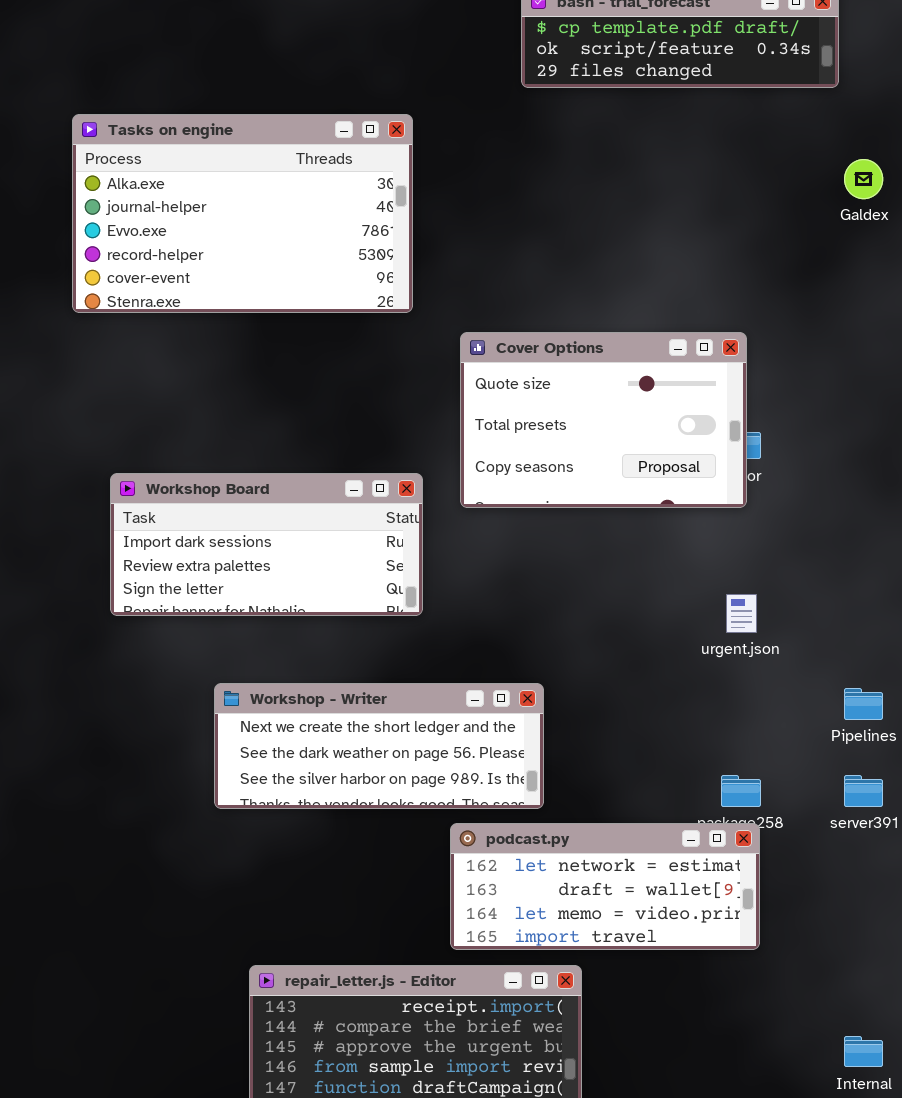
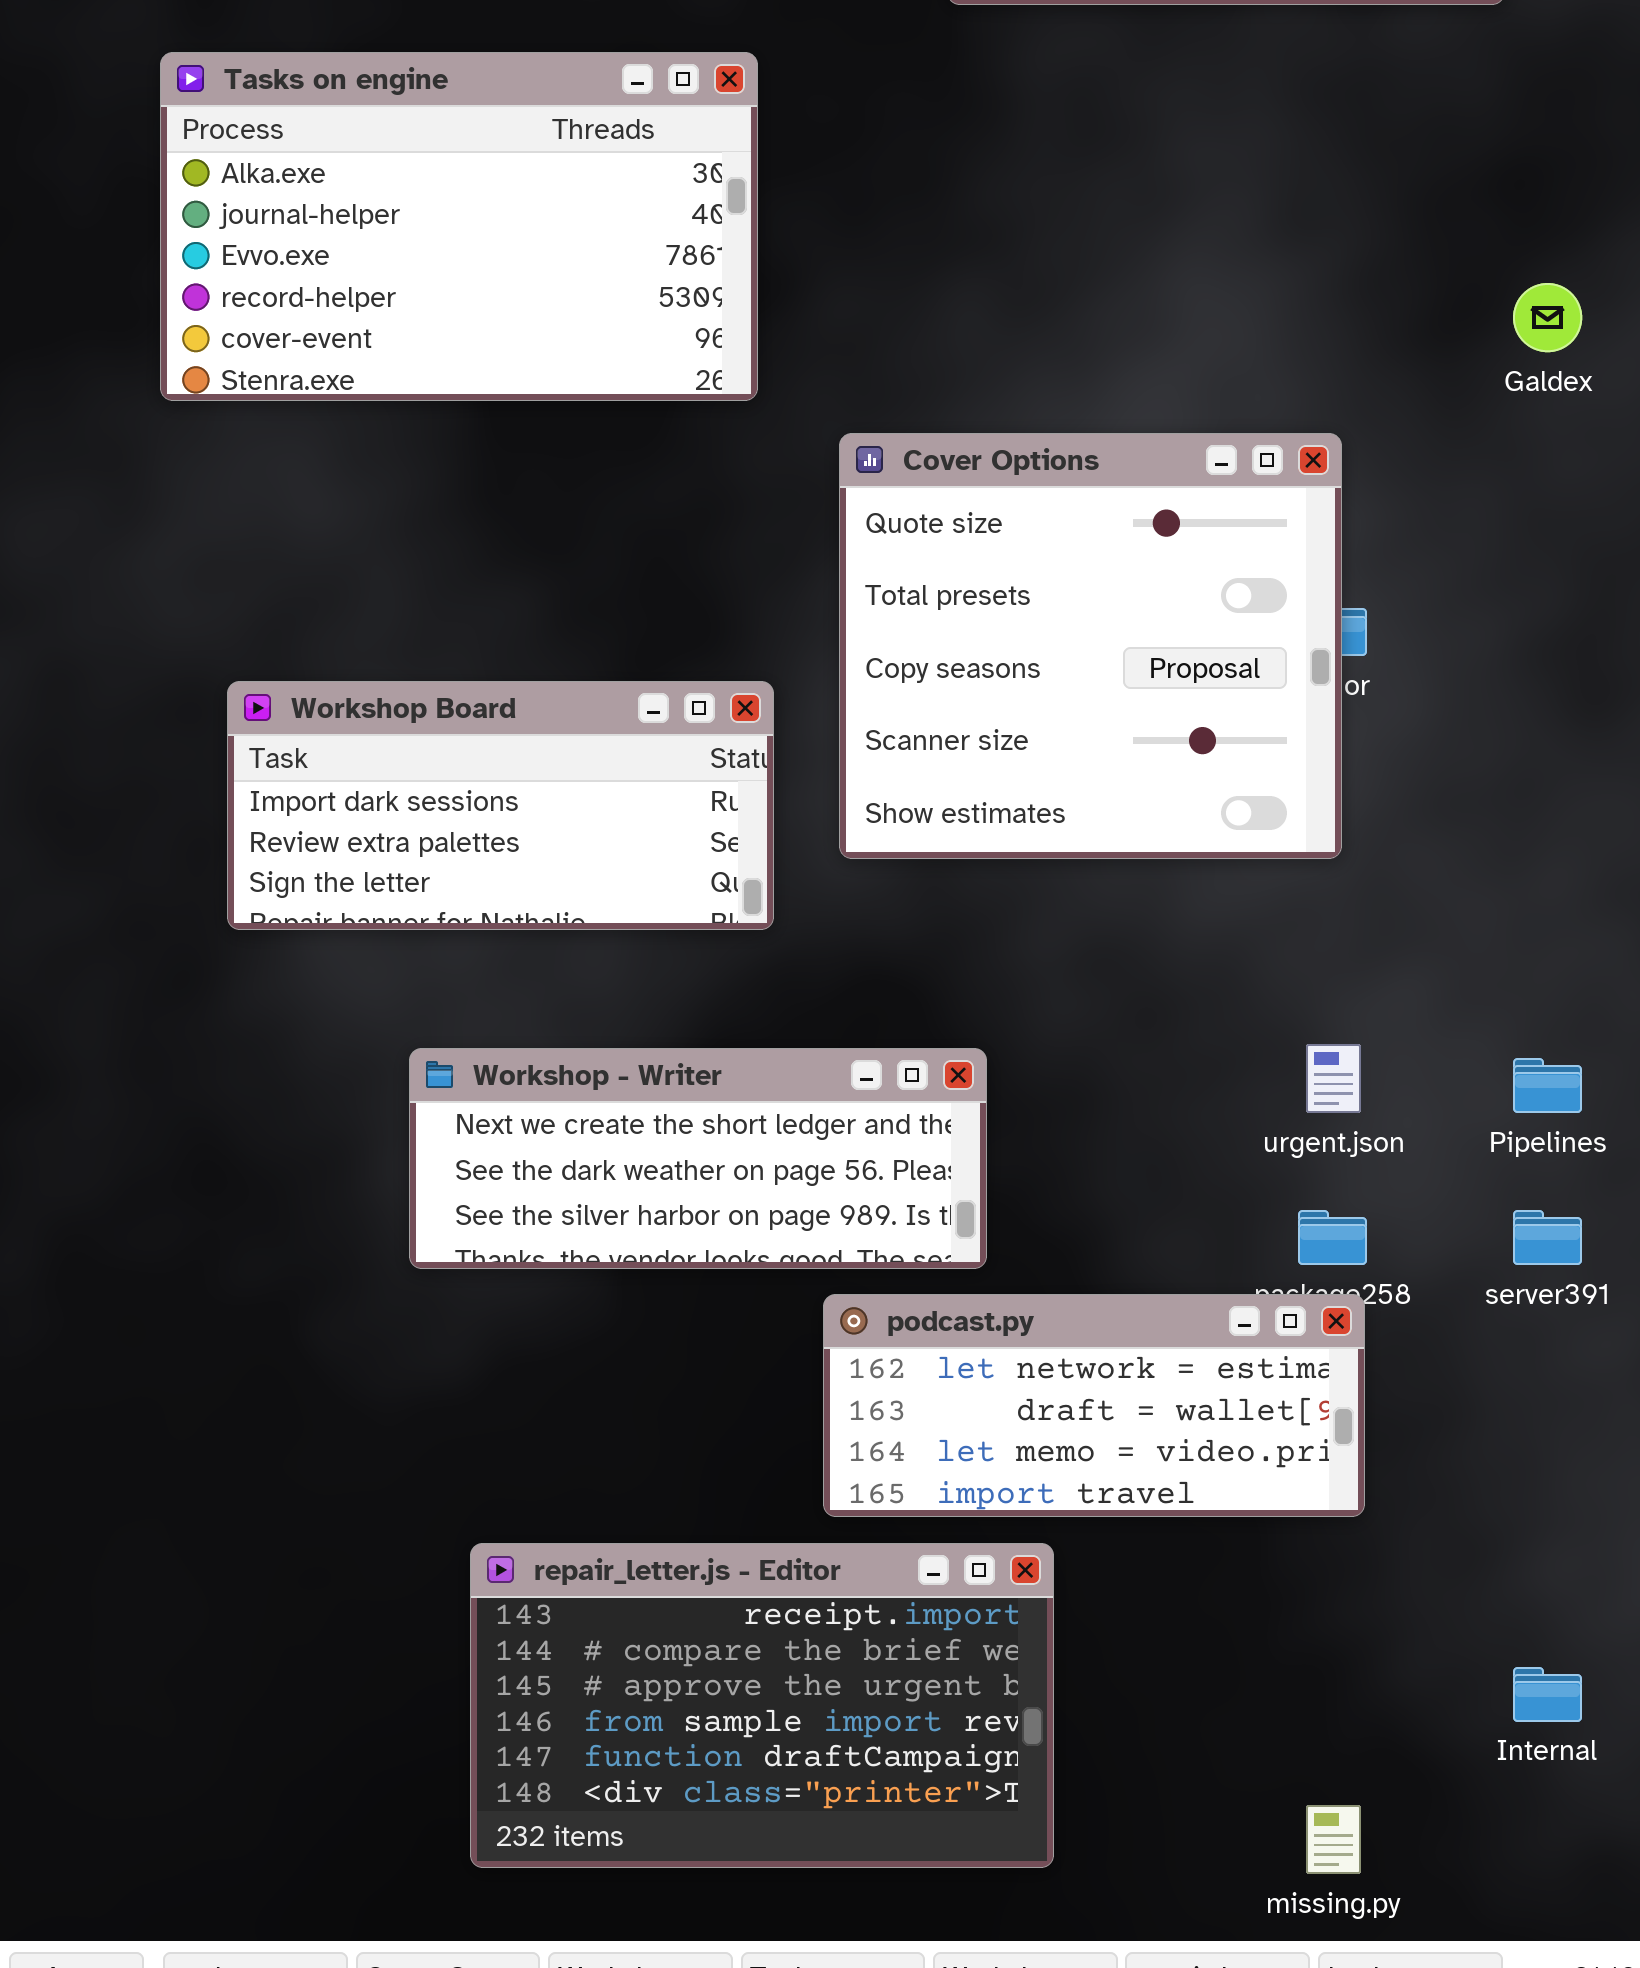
Galdex: [844,159,883,199] -> [1513,283,1582,352], moved
Cover Options: [460,332,747,508] -> [839,433,1342,859], resized
urgent.json: [726,594,757,633] -> [1306,1044,1361,1113], moved

